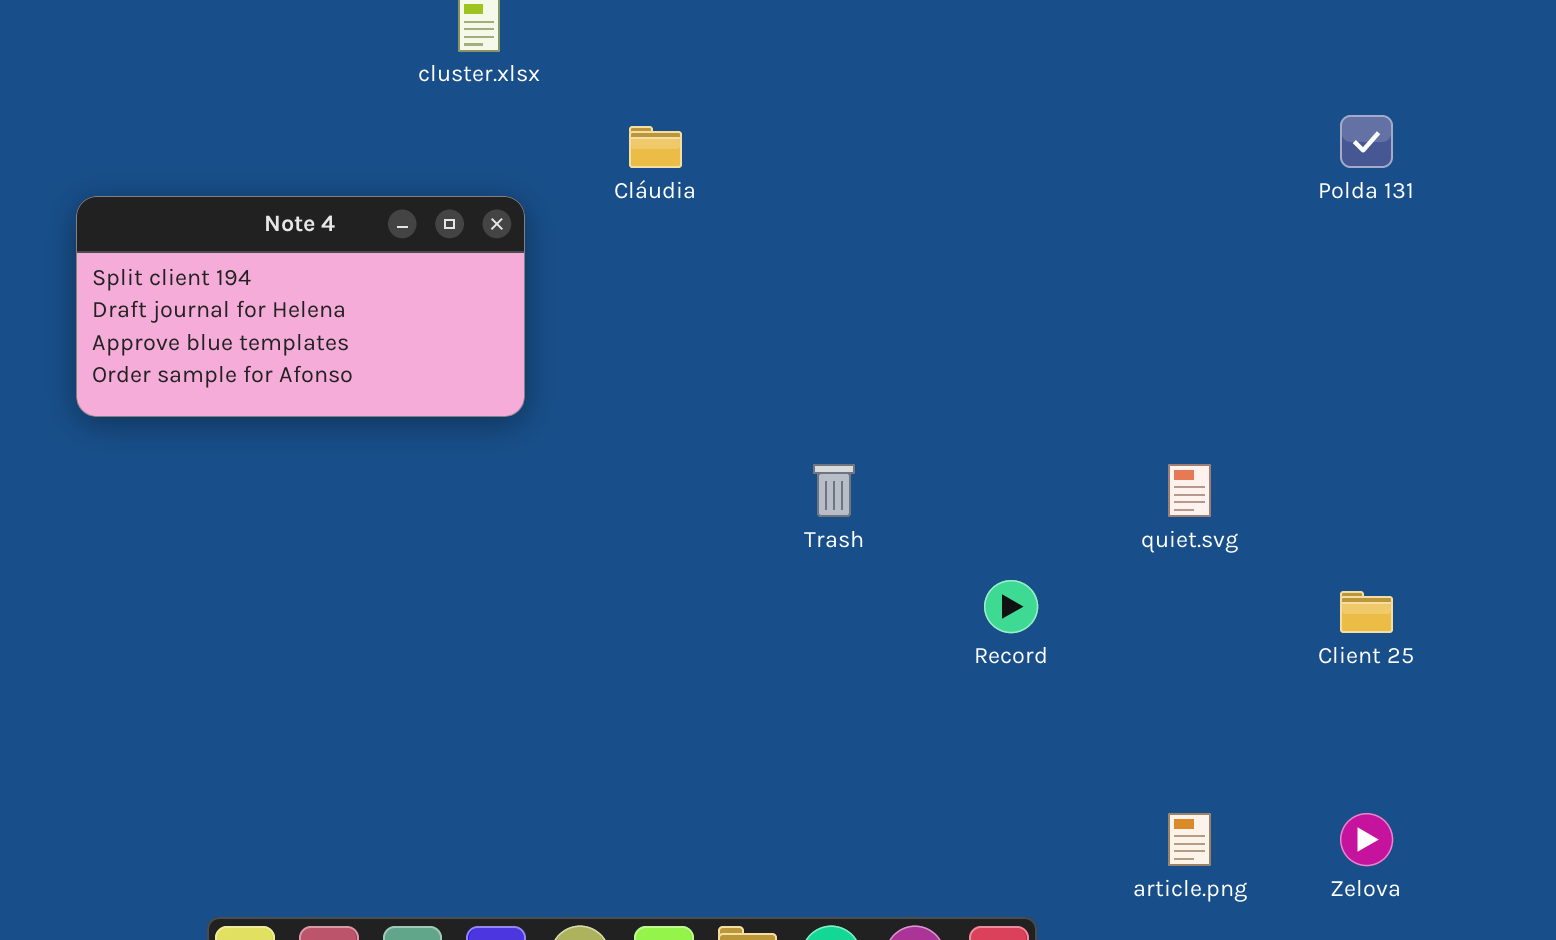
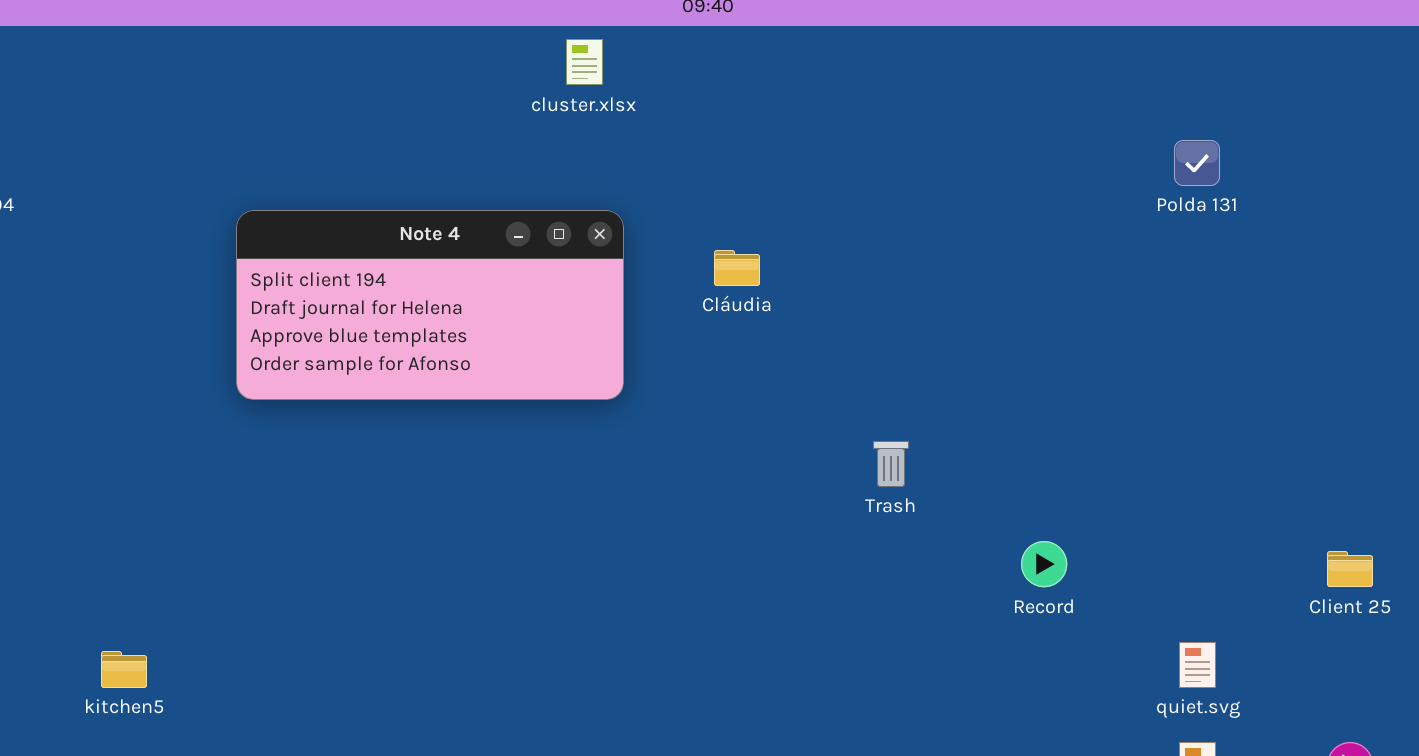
Polda 131: [1340,115,1393,168] -> [1174,140,1220,186], moved
Cláudia: [629,126,682,168] -> [714,250,760,286], moved
quiet.svg: [1168,464,1211,517] -> [1179,642,1216,688], moved

